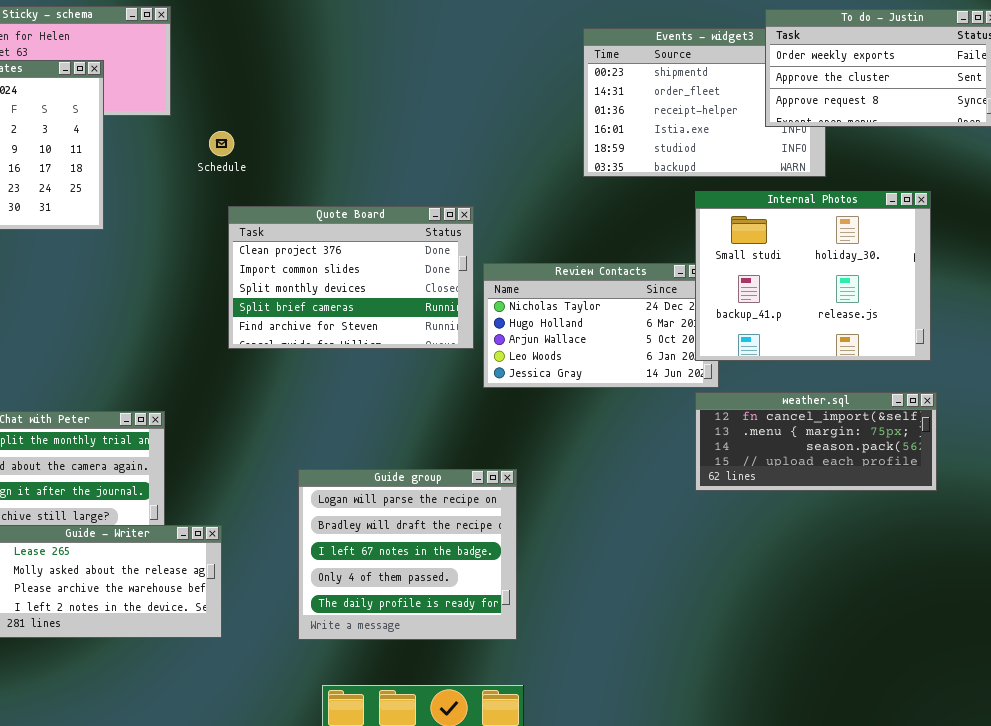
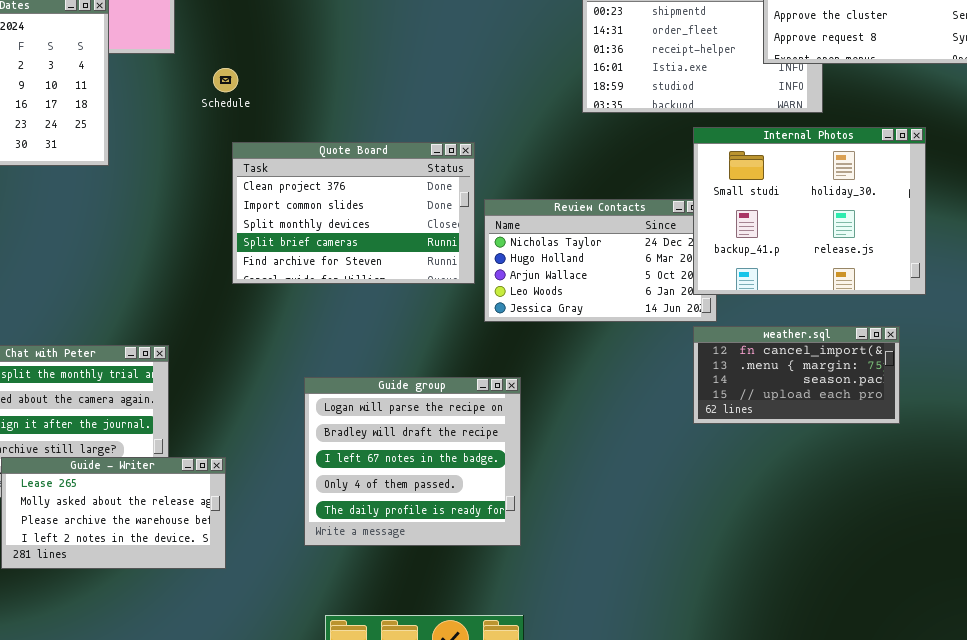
weather.sql: [695,392,937,491] -> [693,326,900,424], resized
Guide group: [298,469,517,640] -> [304,377,521,546], moved

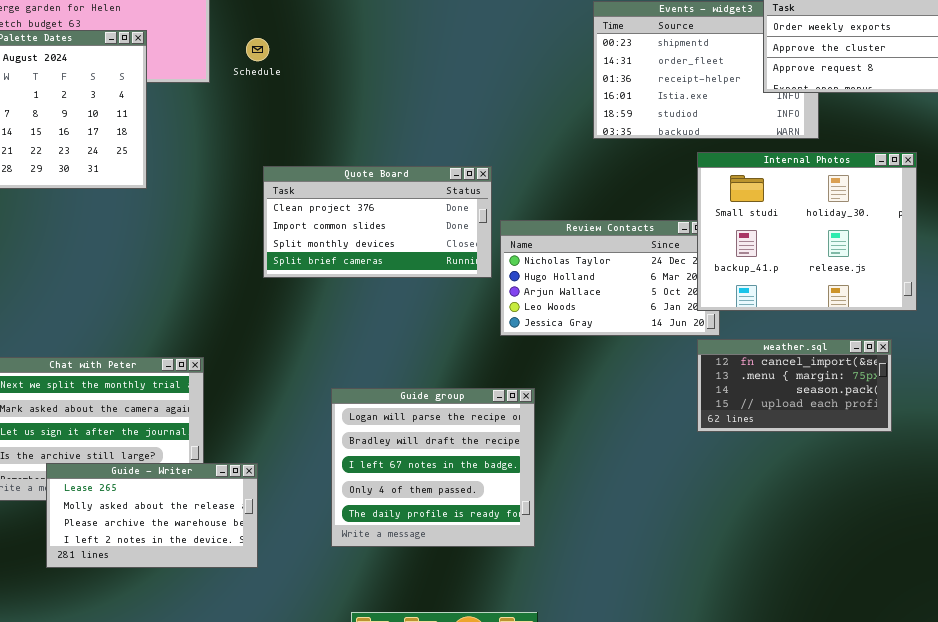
Schedule: [213,68,238,92] -> [246,38,269,61], moved
Quote Board: [232,142,475,284] -> [263,166,492,278], resized

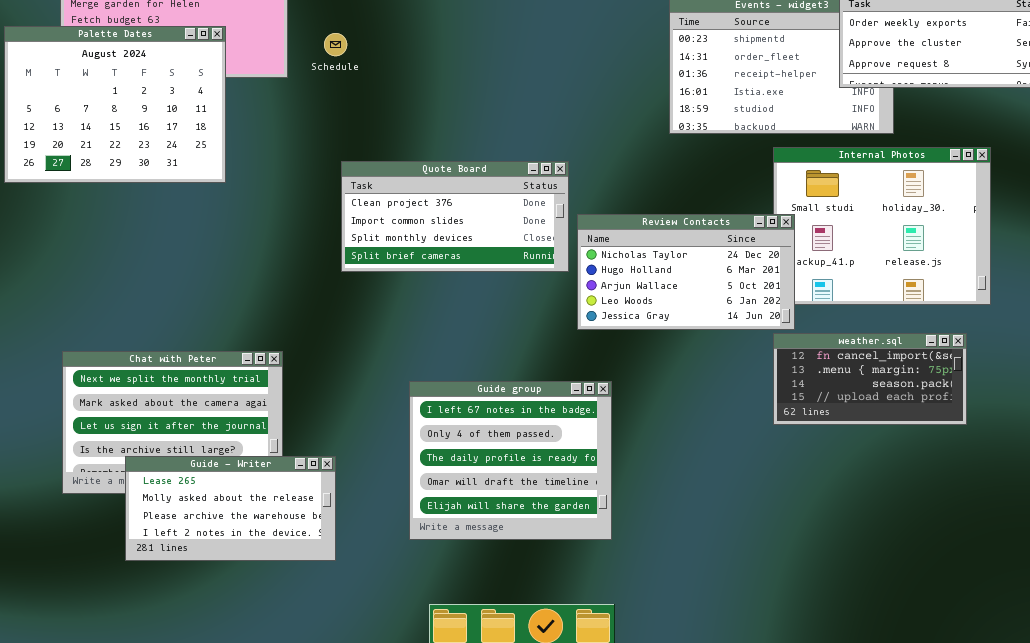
Review Contacts: [500,220,720,336] -> [577,214,795,330], raised
Guide group: [331,388,535,547] -> [409,381,612,540], scrolled down 2 rows

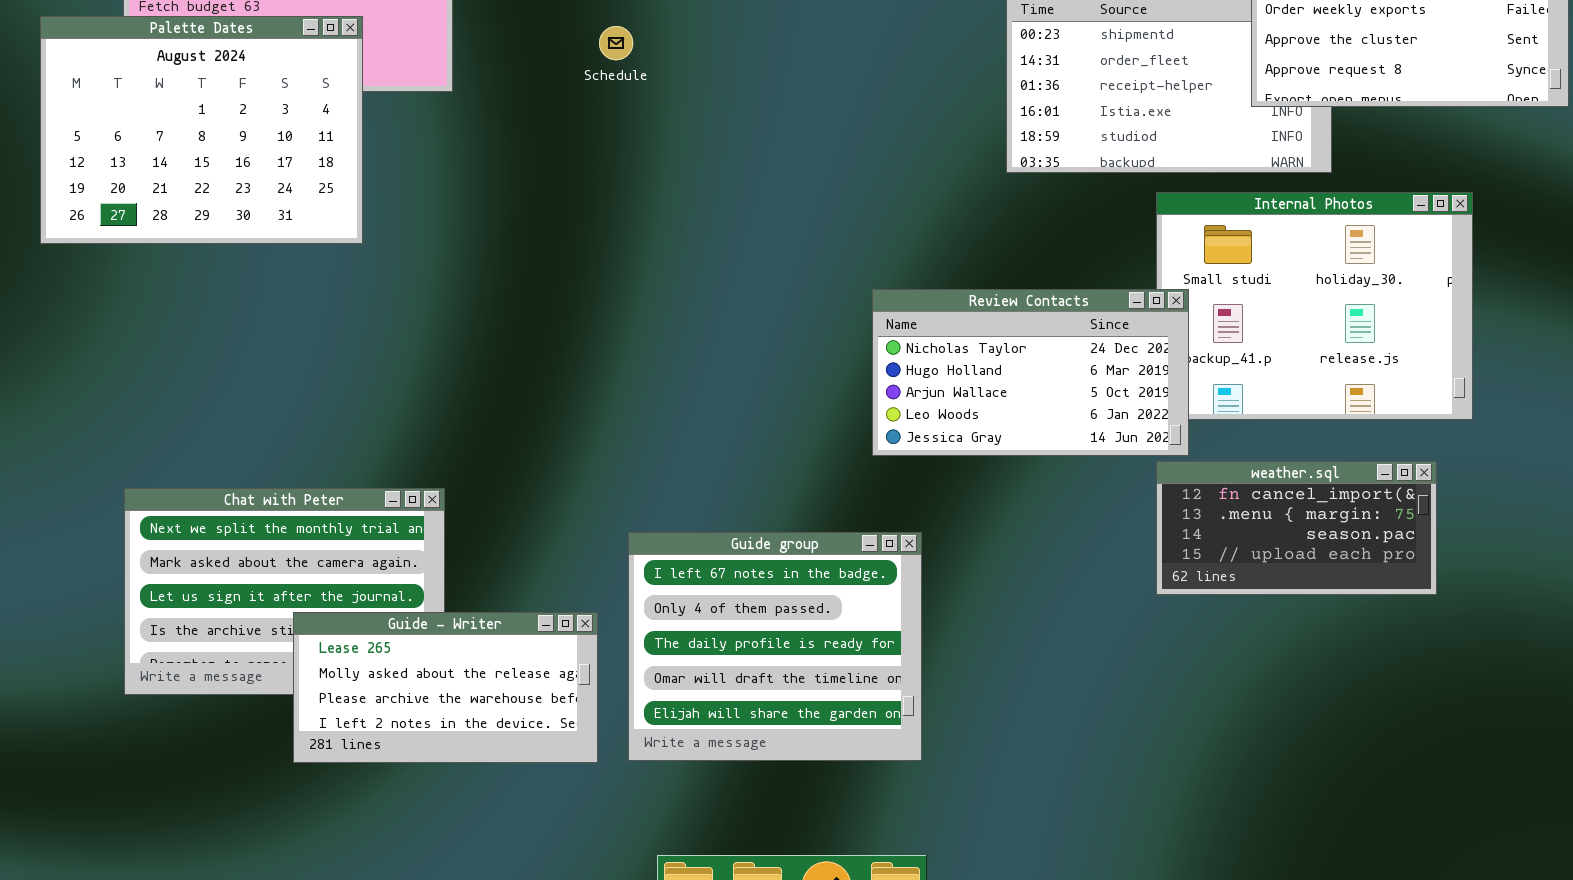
Schedule: [324,33,347,56] -> [599,26,633,60], moved
Quote Board: [341,161,569,272] -> none, closed
Guide - Writer: [125,456,336,561] -> [293,612,598,763], moved

